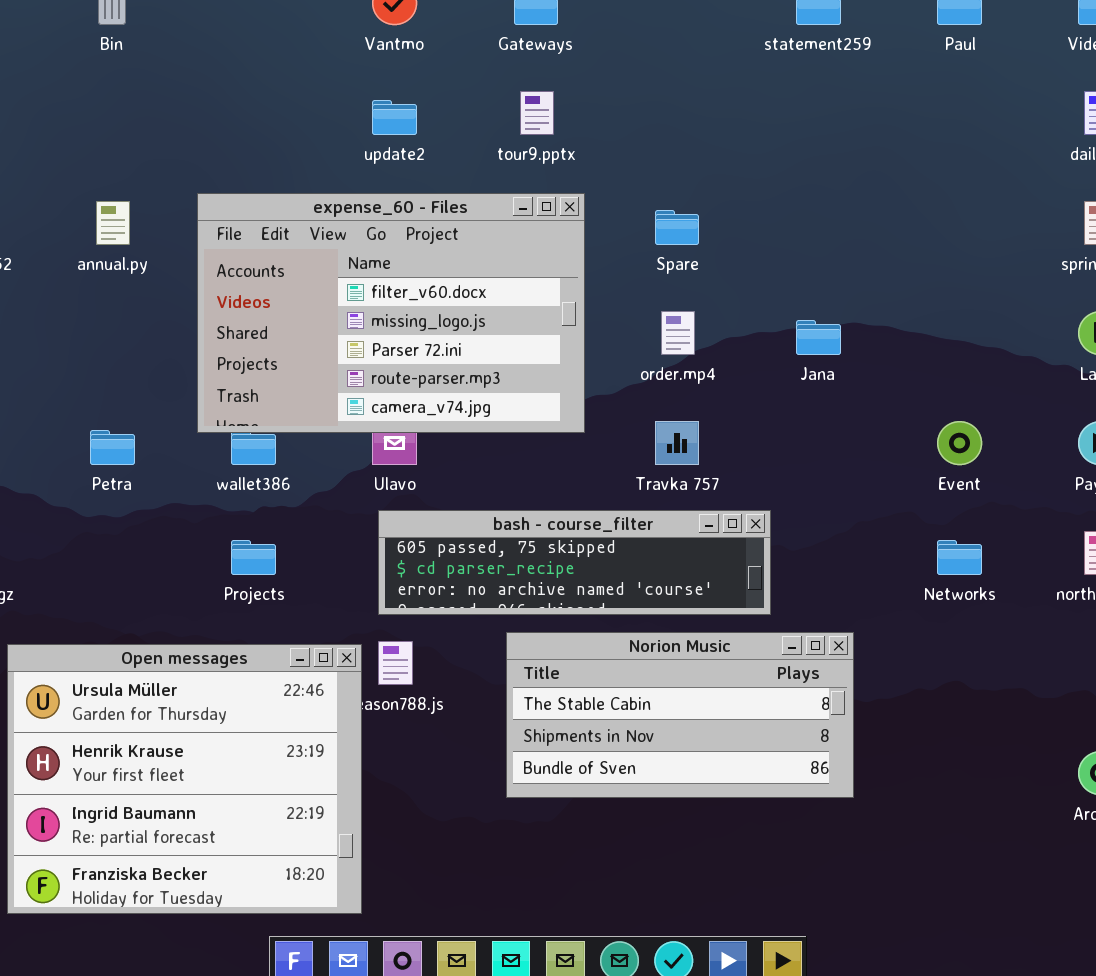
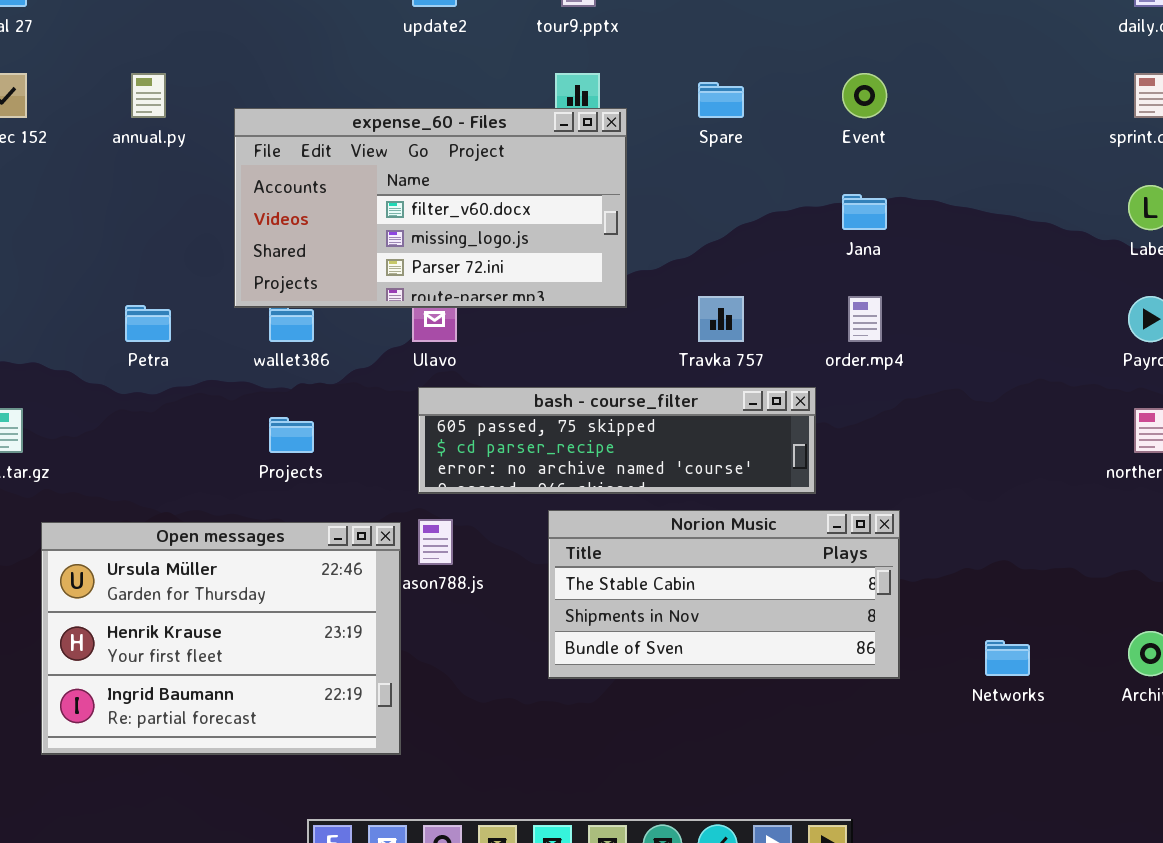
expense_60 - Files: [197,193,585,433] -> [234,108,627,308], resized
order.mp4: [661,311,695,355] -> [848,296,882,342], moved
Event: [937,421,982,465] -> [842,73,887,118], moved
Networks: [937,540,982,575] -> [985,640,1030,676], moved
Open messages: [7,644,362,914] -> [41,522,401,755], resized

